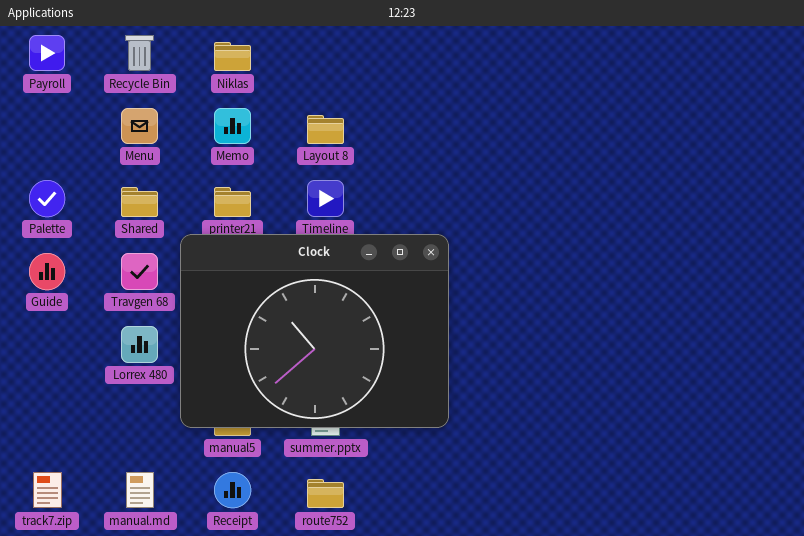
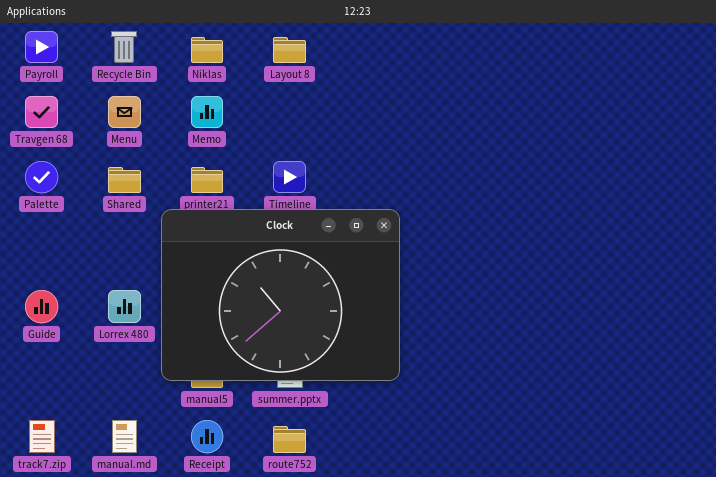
Layout 8: [307,115,344,144] -> [273,37,306,63], moved
Guide: [29,253,65,290] -> [25,290,58,323], moved
Travgen 68: [121,253,158,290] -> [25,96,58,128], moved

